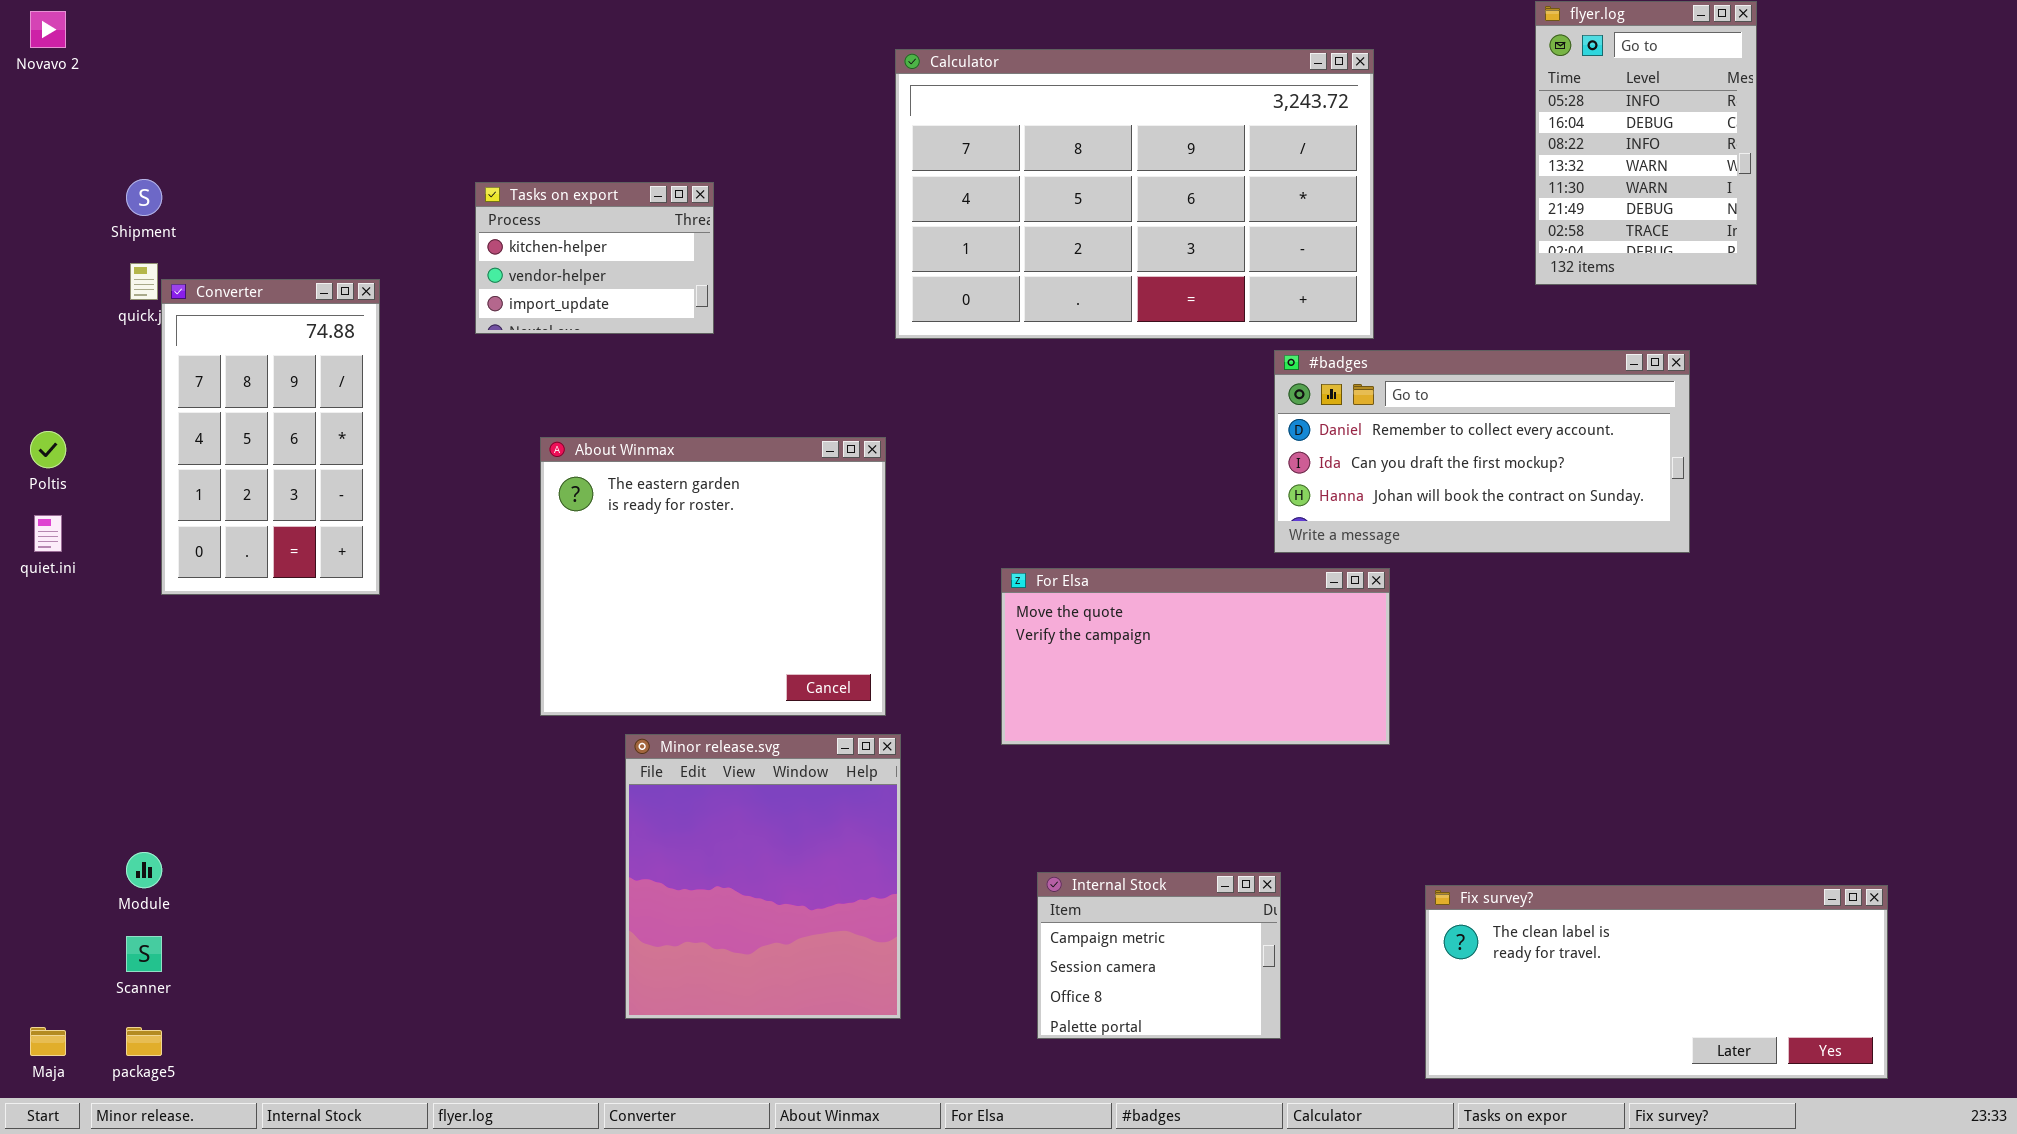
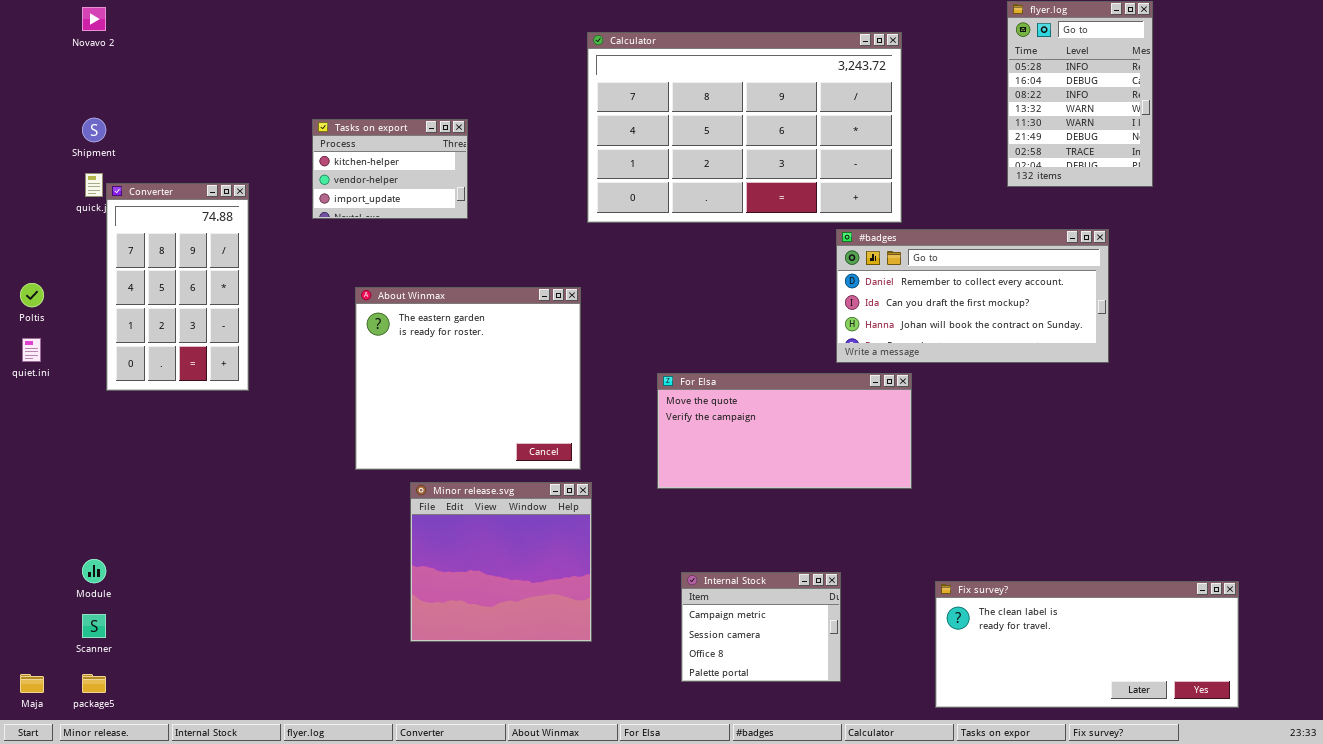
Novavo 2: [30,11,66,48] -> [82,7,106,31], moved
Minor release.svg: [625,734,901,1019] -> [410,482,592,642], resized

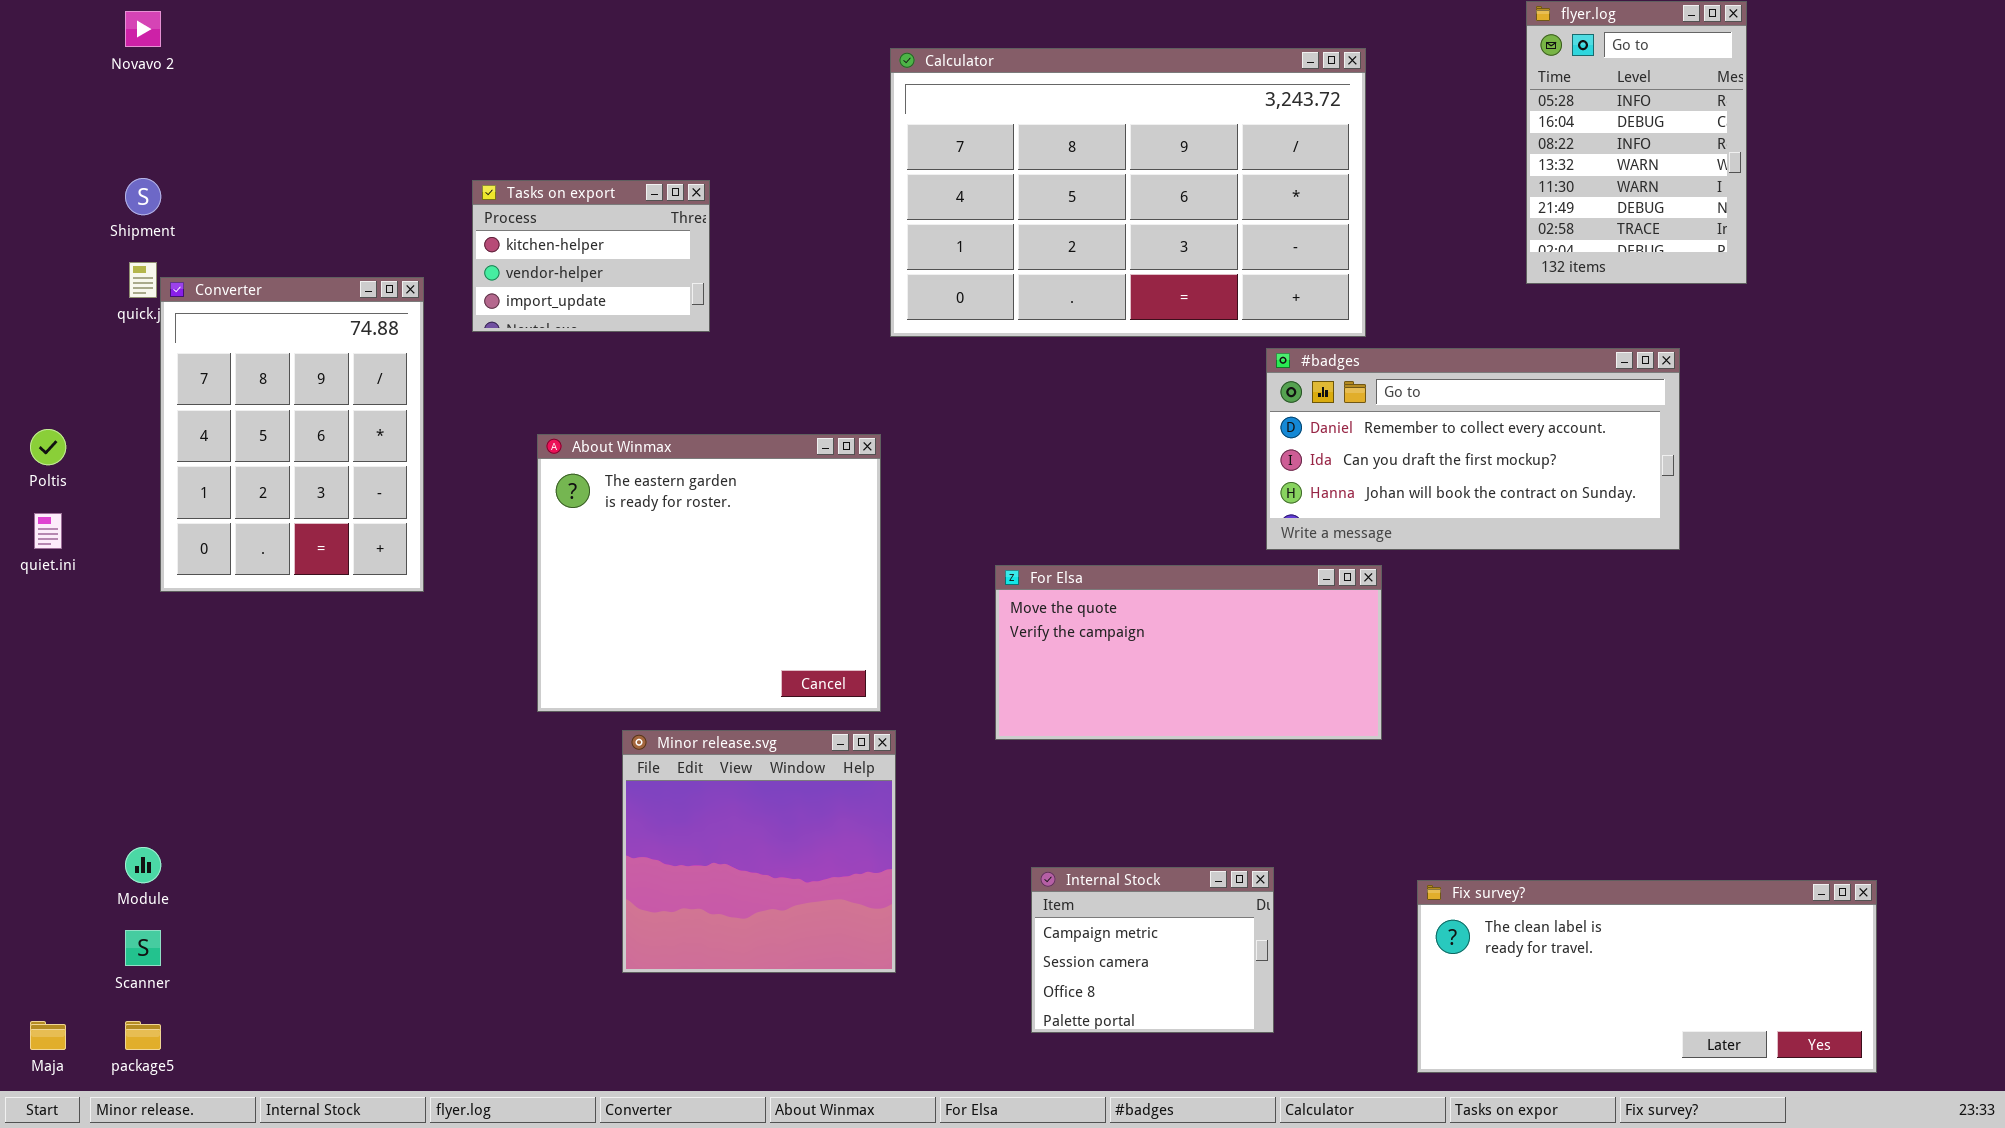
Converter: [106,183,249,391] -> [160,277,424,592], resized

